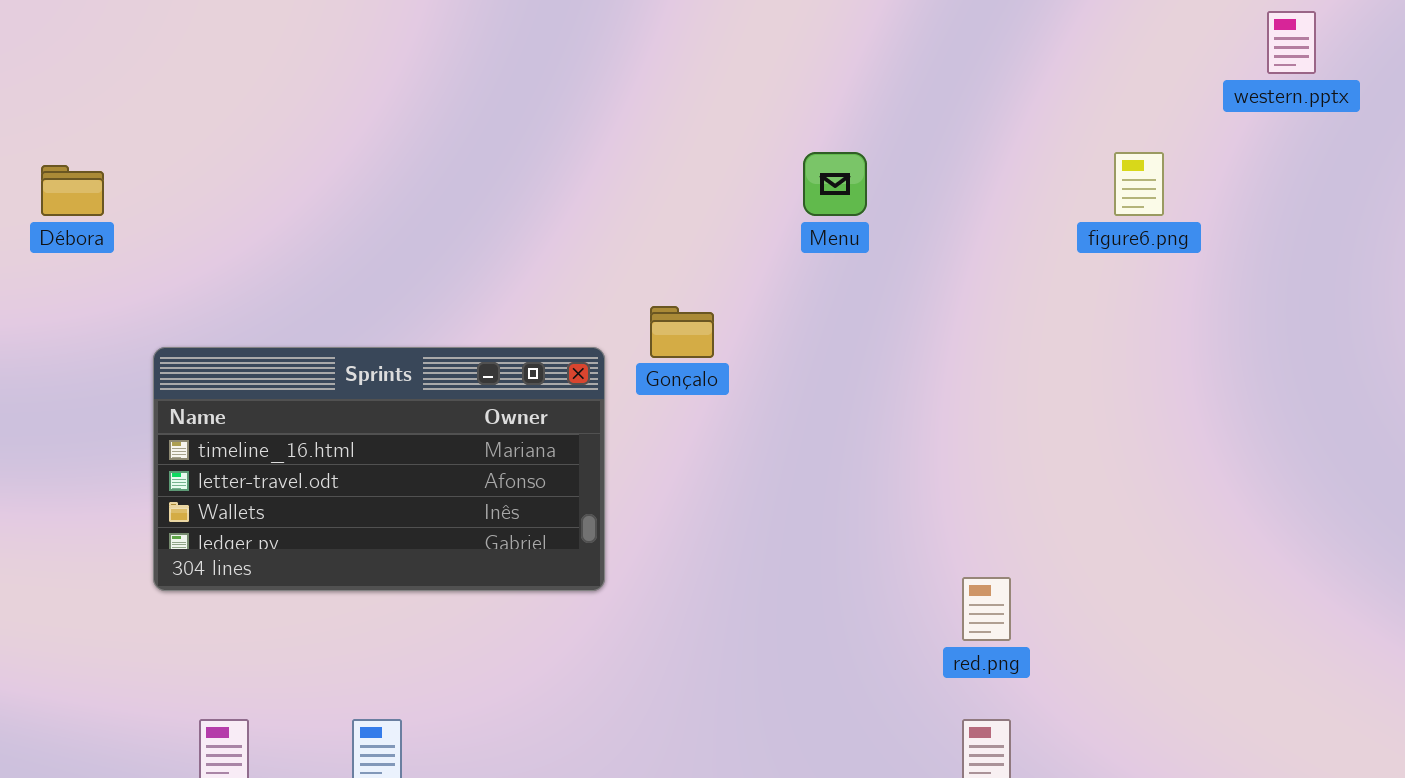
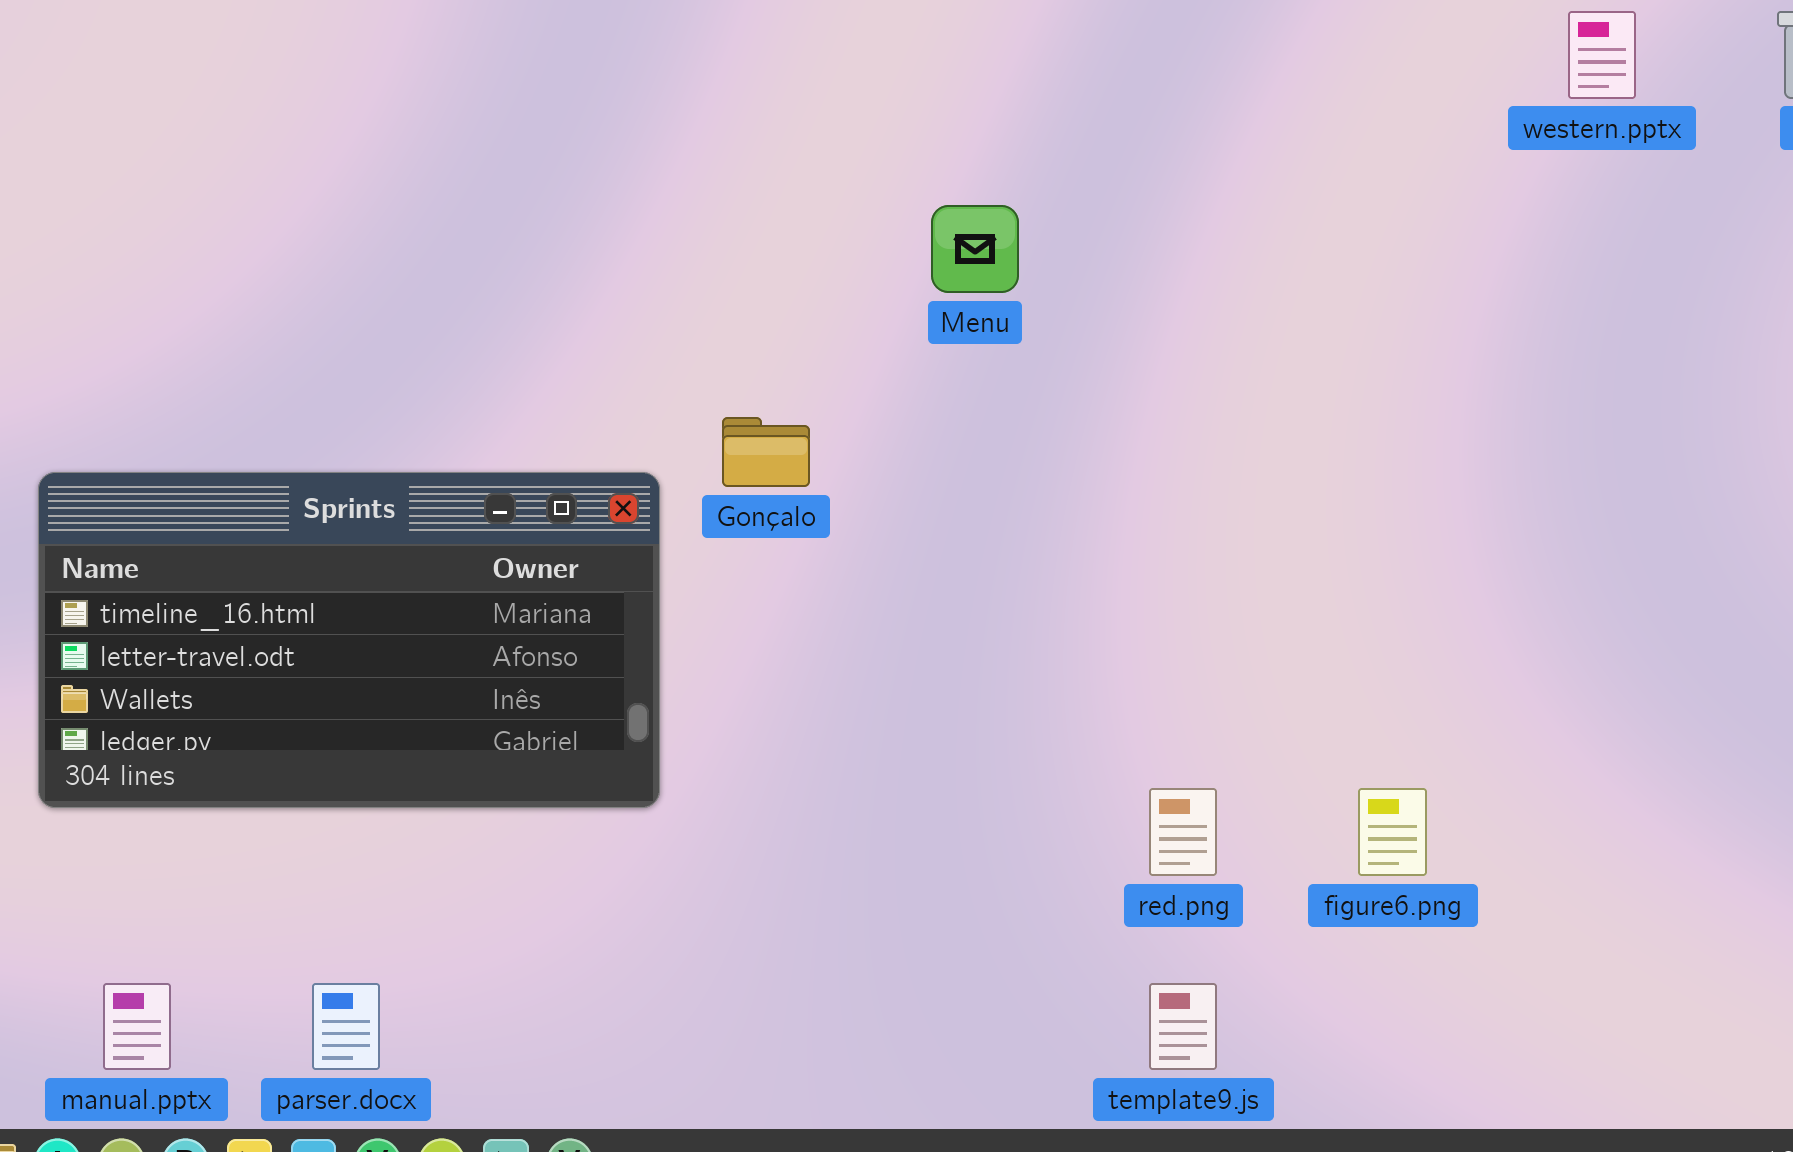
figure6.png: [1114,152,1164,216] -> [1358,788,1427,876], moved

